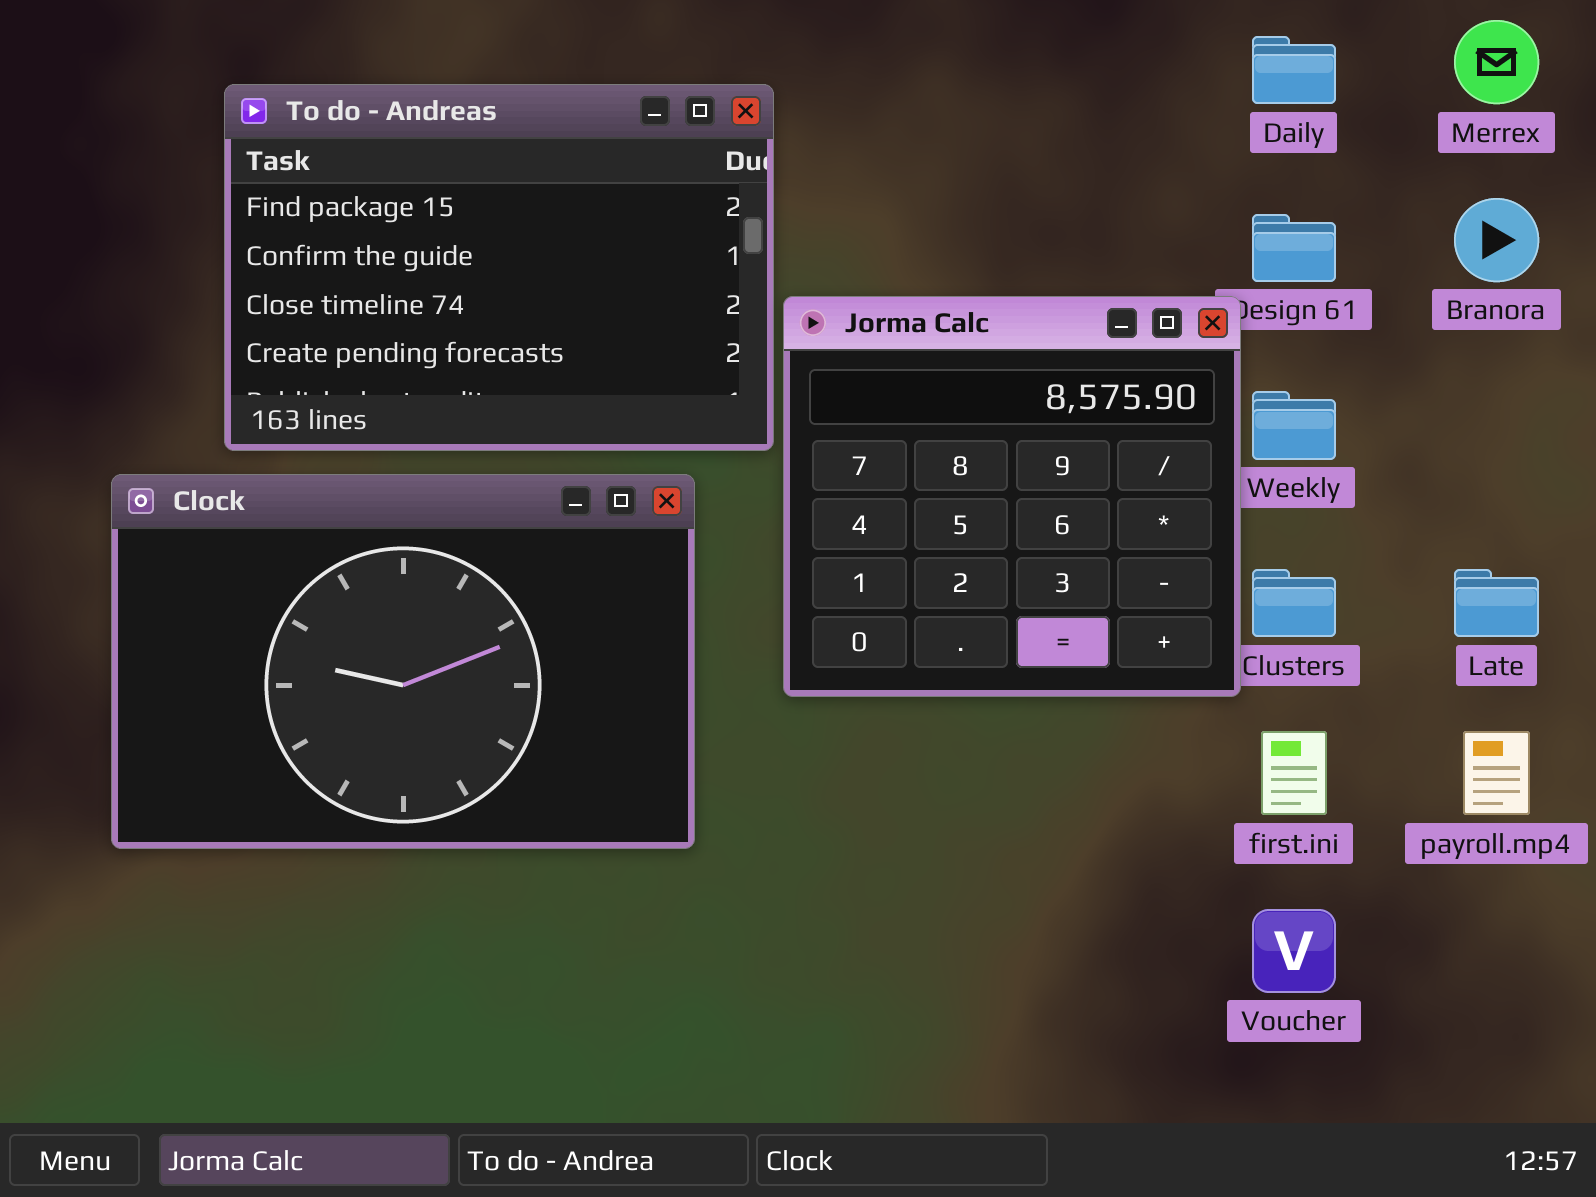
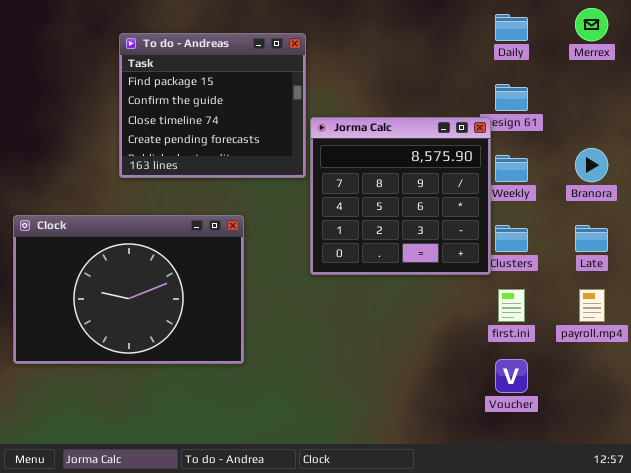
To do - Andreas: [224,84,774,451] -> [119,33,306,178], resized
Branora: [1454,198,1539,282] -> [575,148,608,182], moved
Clock: [111,474,695,849] -> [13,215,244,364], moved

